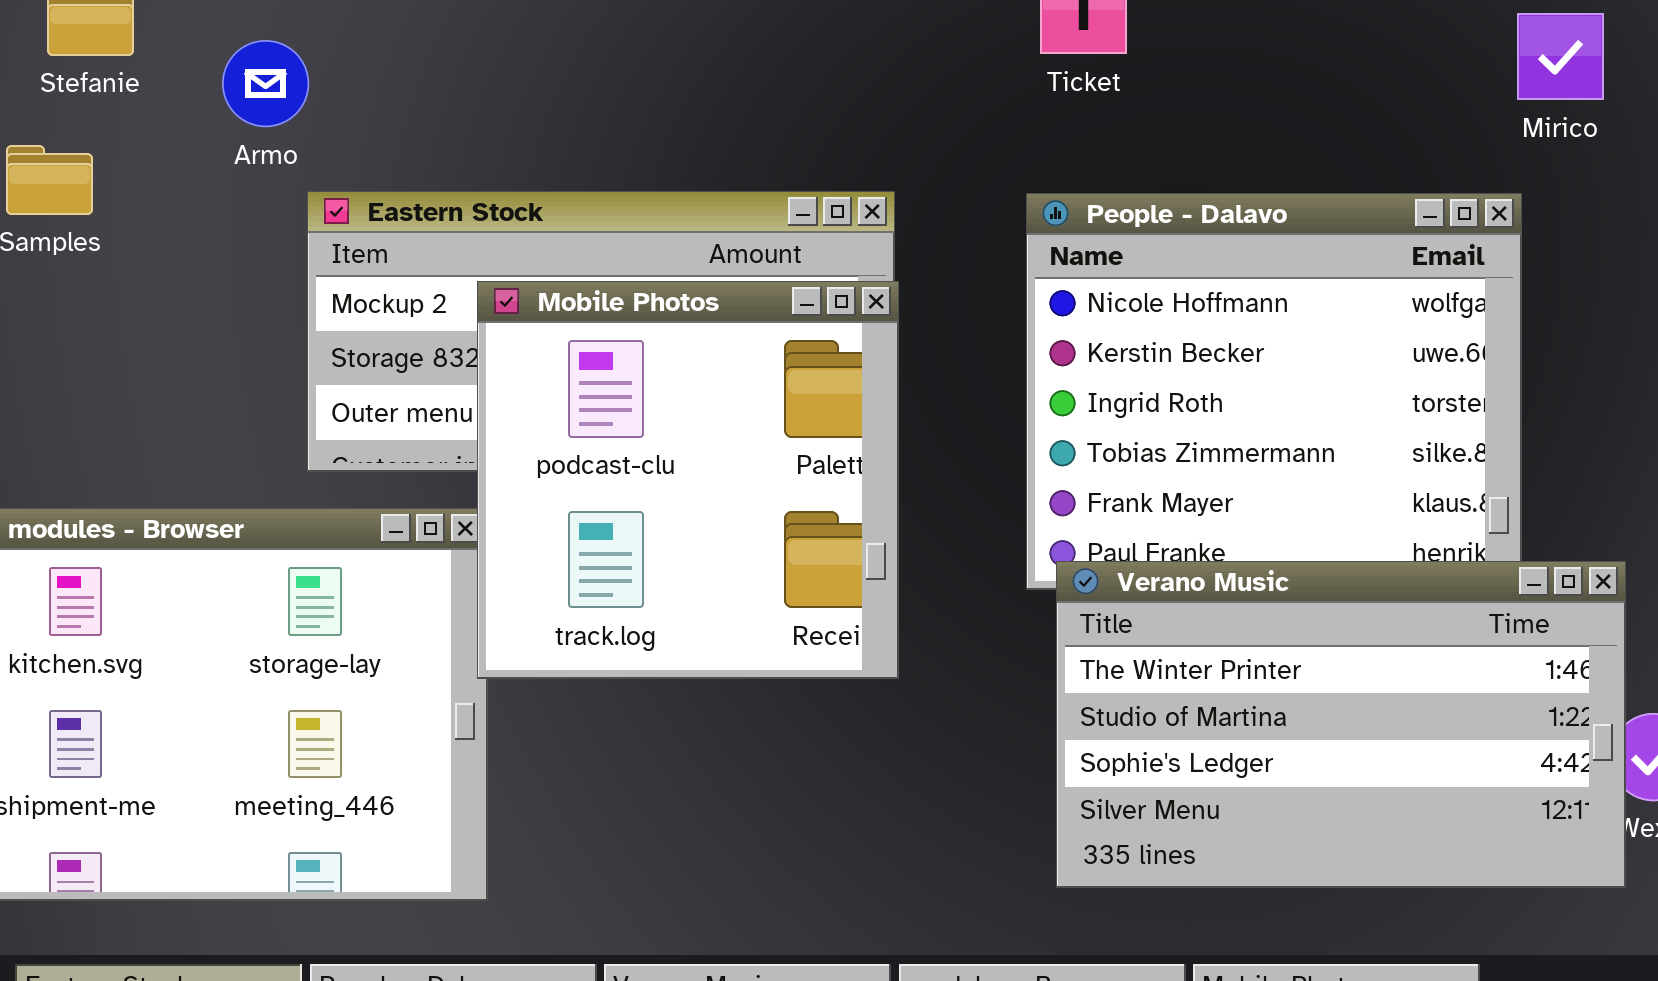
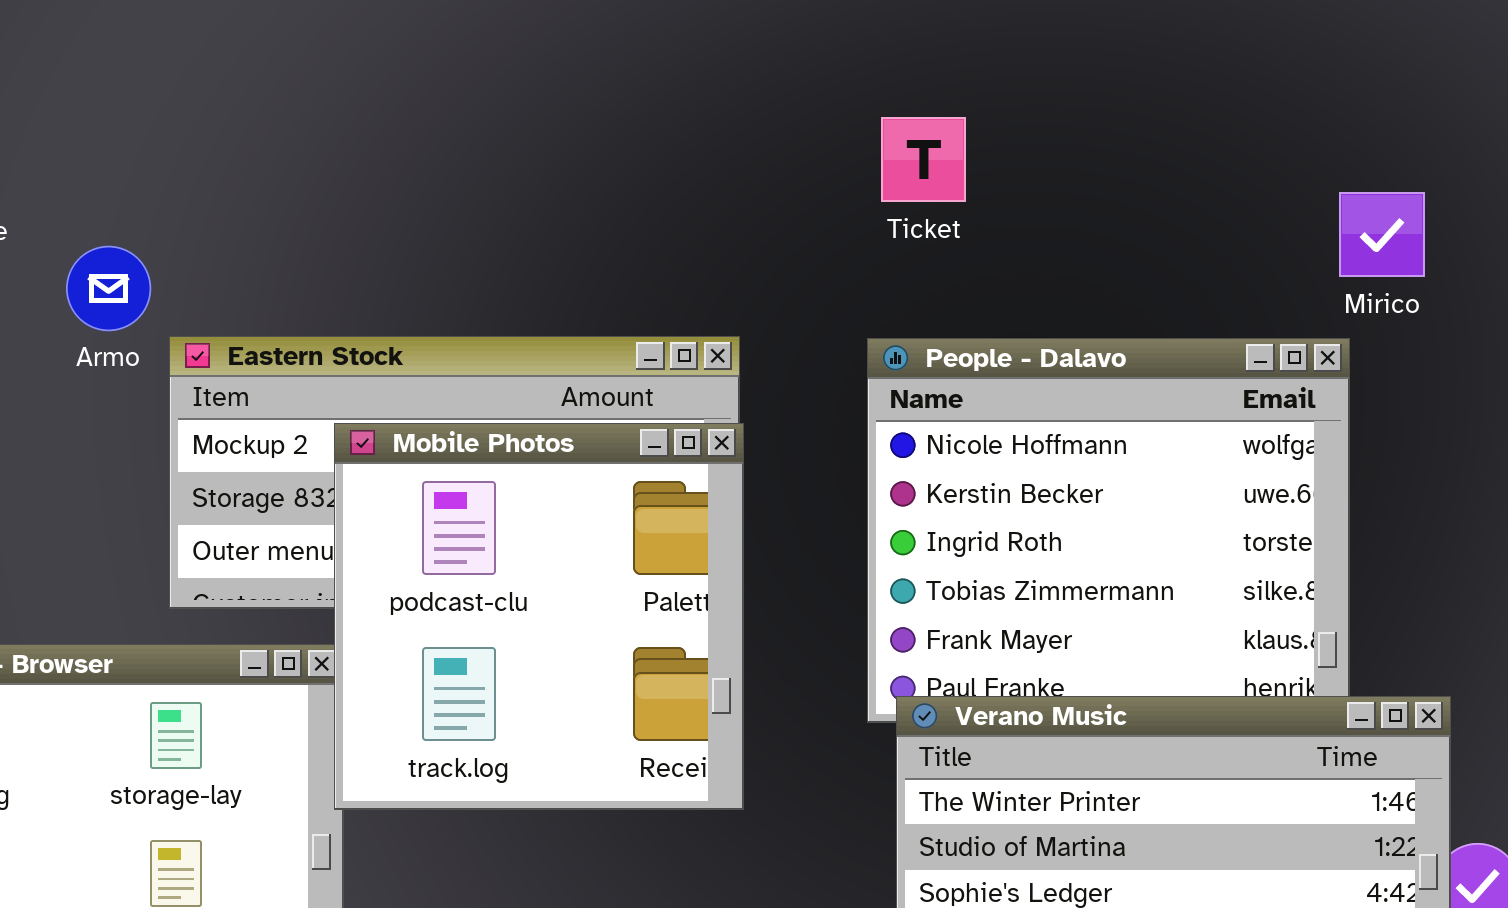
Mirico: [1517,13,1604,100] -> [1339,192,1425,277], moved
Armo: [222,40,309,127] -> [66,246,151,331], moved

